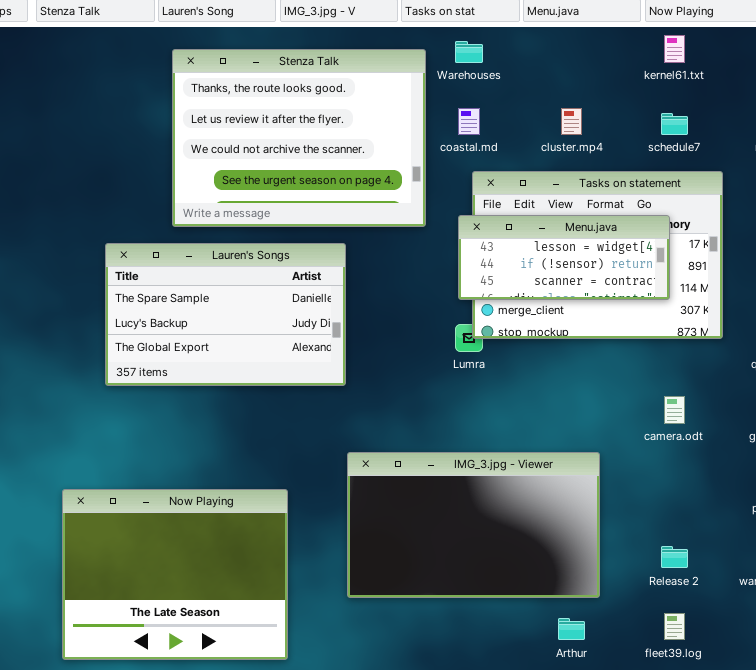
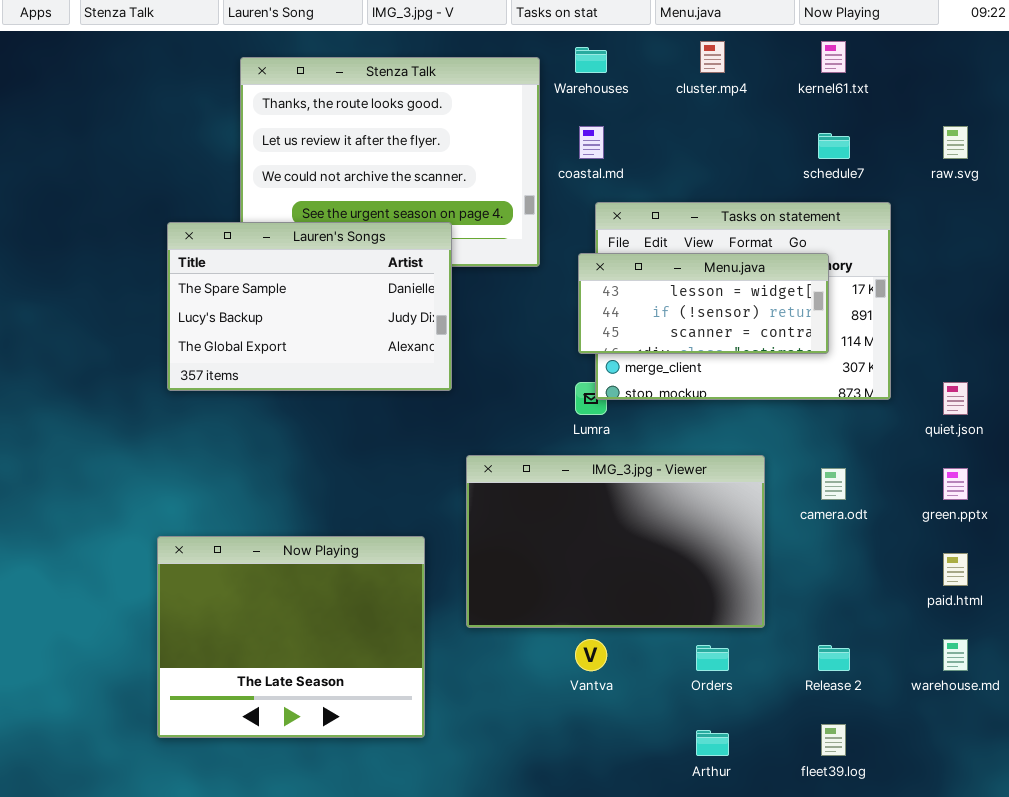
cluster.mp4: [561,108,582,135] -> [700,41,725,73], moved
Lauren's Songs: [105,243,346,386] -> [167,222,452,391], moved
IMG_3.jpg - Viewer: [347,452,600,598] -> [466,455,765,628], moved
Now Playing: [62,489,288,660] -> [157,536,425,738], moved

